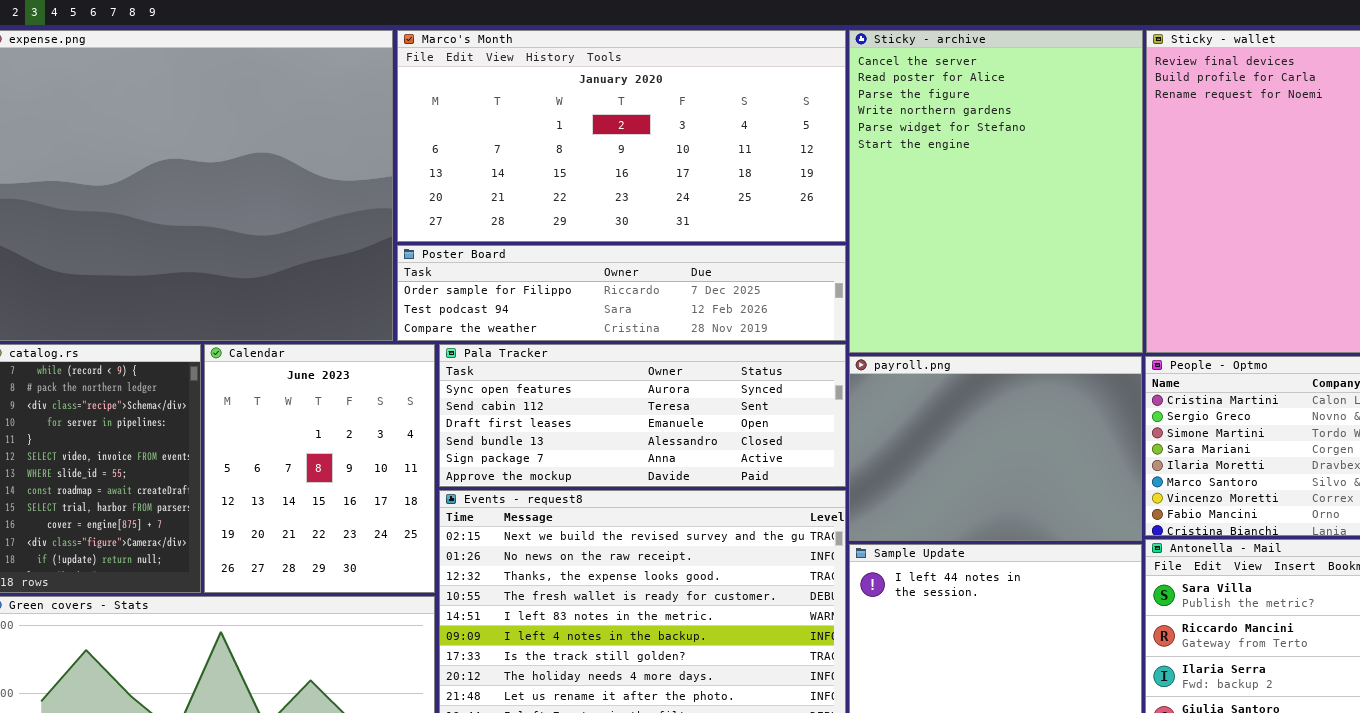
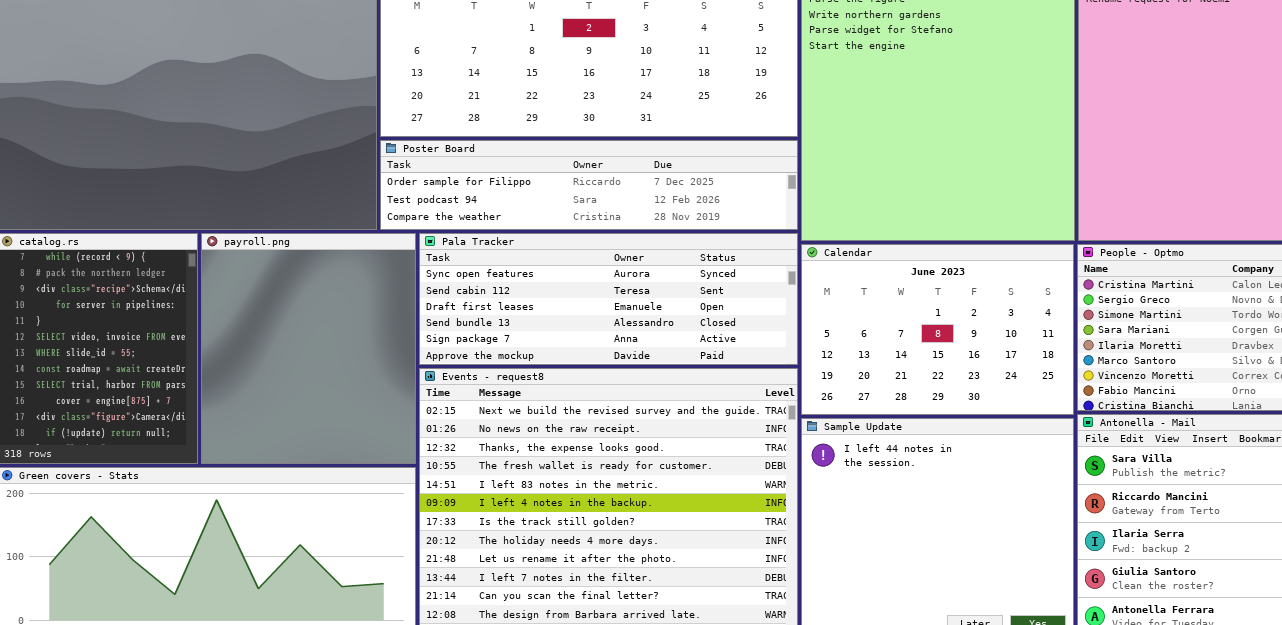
Calendar: [204,344,435,593] -> [801,244,1074,415], moved, resized
payroll.png: [849,356,1142,541] -> [201,233,416,464], moved, resized

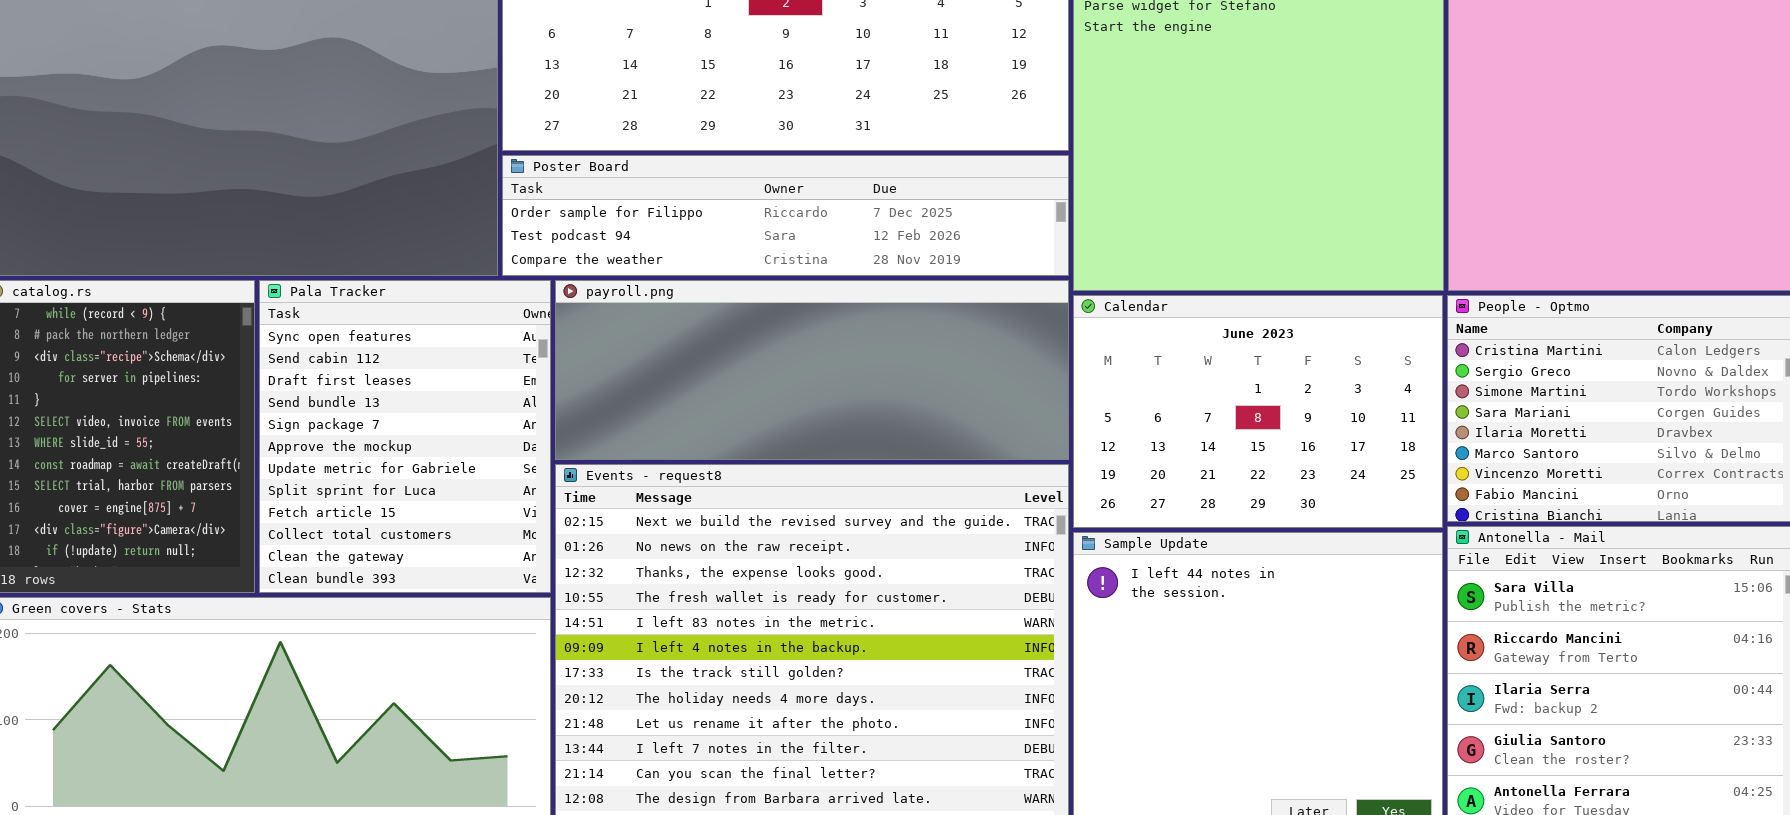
payroll.png: [201,233,416,464] -> [555,280,1069,460], moved, resized
Pala Tracker: [419,233,798,365] -> [259,280,551,593], moved, resized

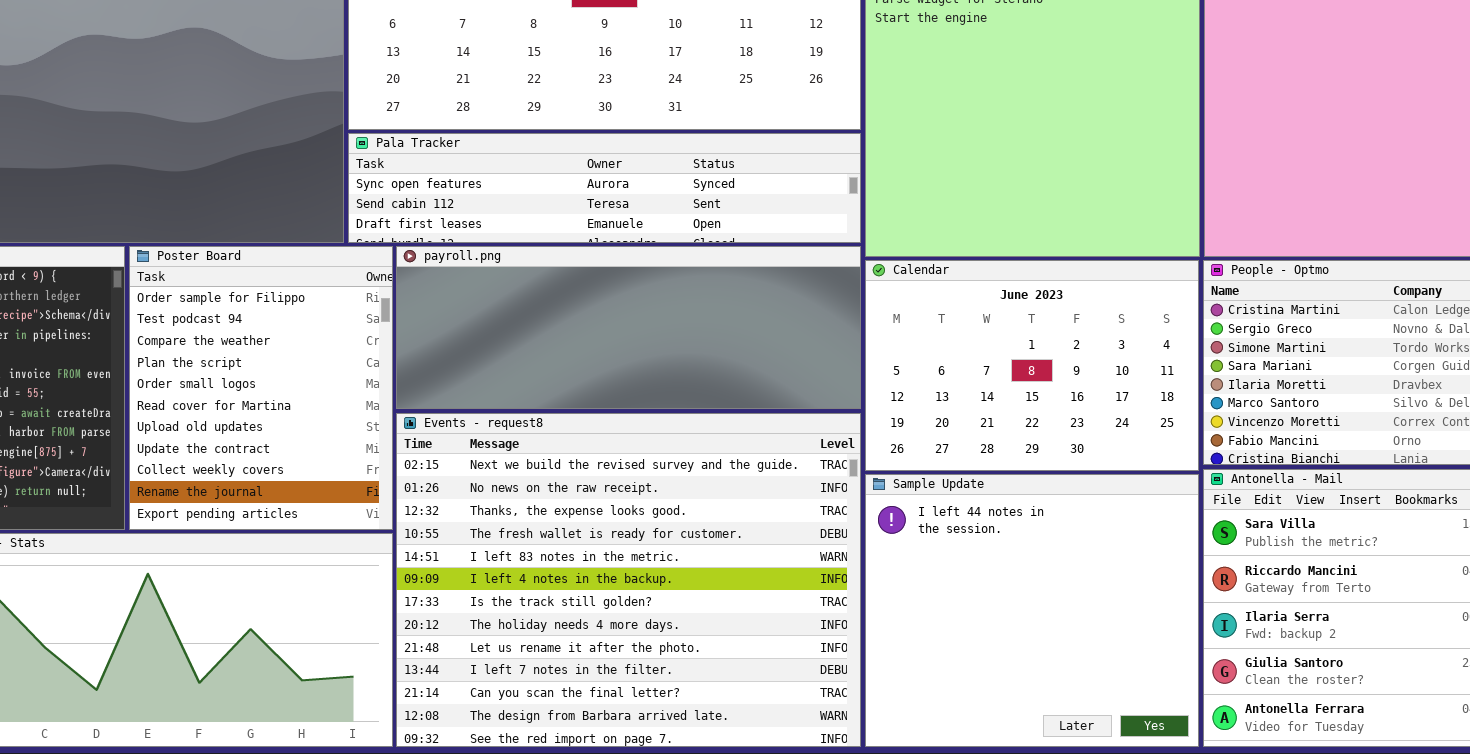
Poster Board: [502,155,1069,276] -> [129,246,393,530], moved, resized
Pala Tracker: [259,280,551,593] -> [348,133,861,243], moved, resized

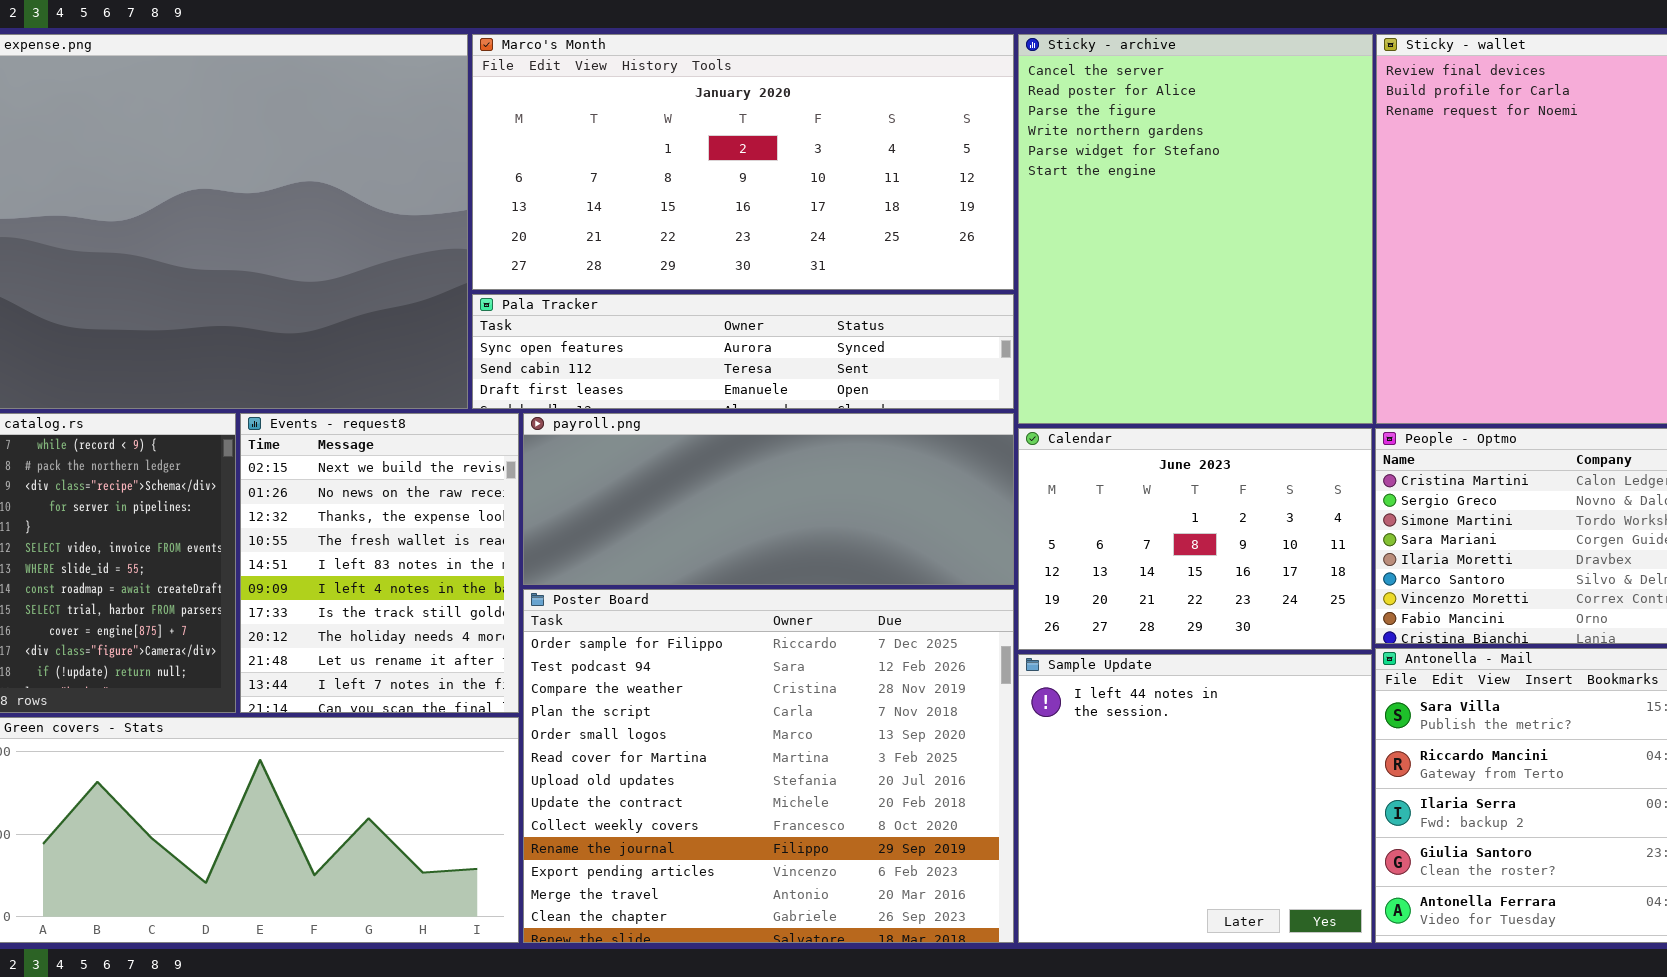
Poster Board: [129,246,393,530] -> [523,589,1014,943], moved, resized
Events - request8: [396,413,861,747] -> [240,413,519,713], moved, resized

